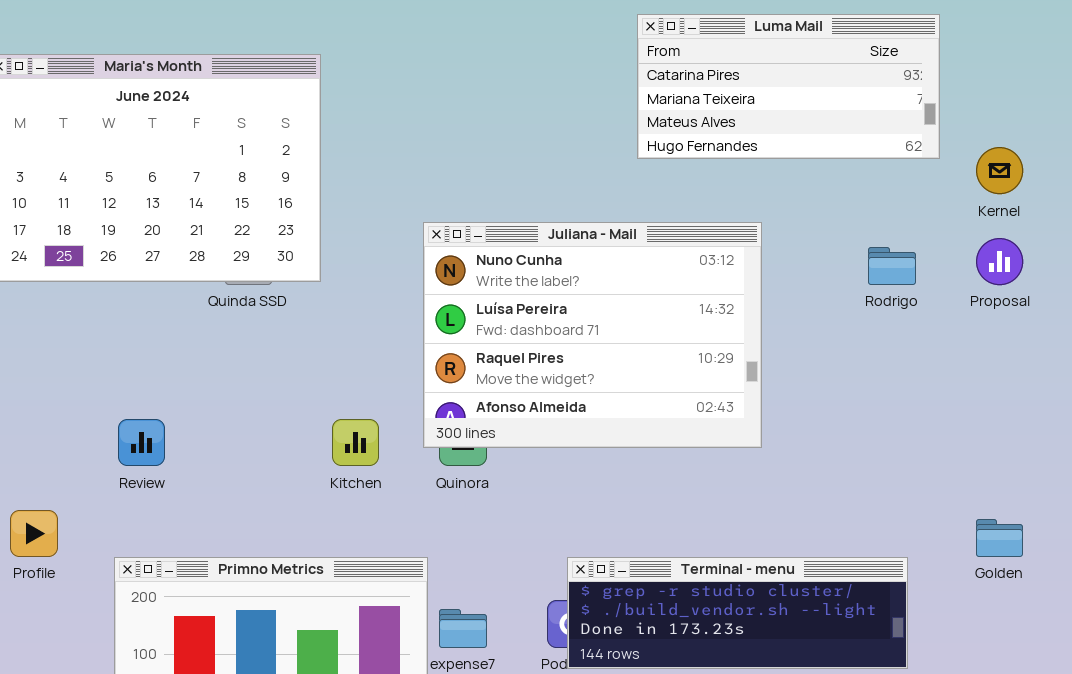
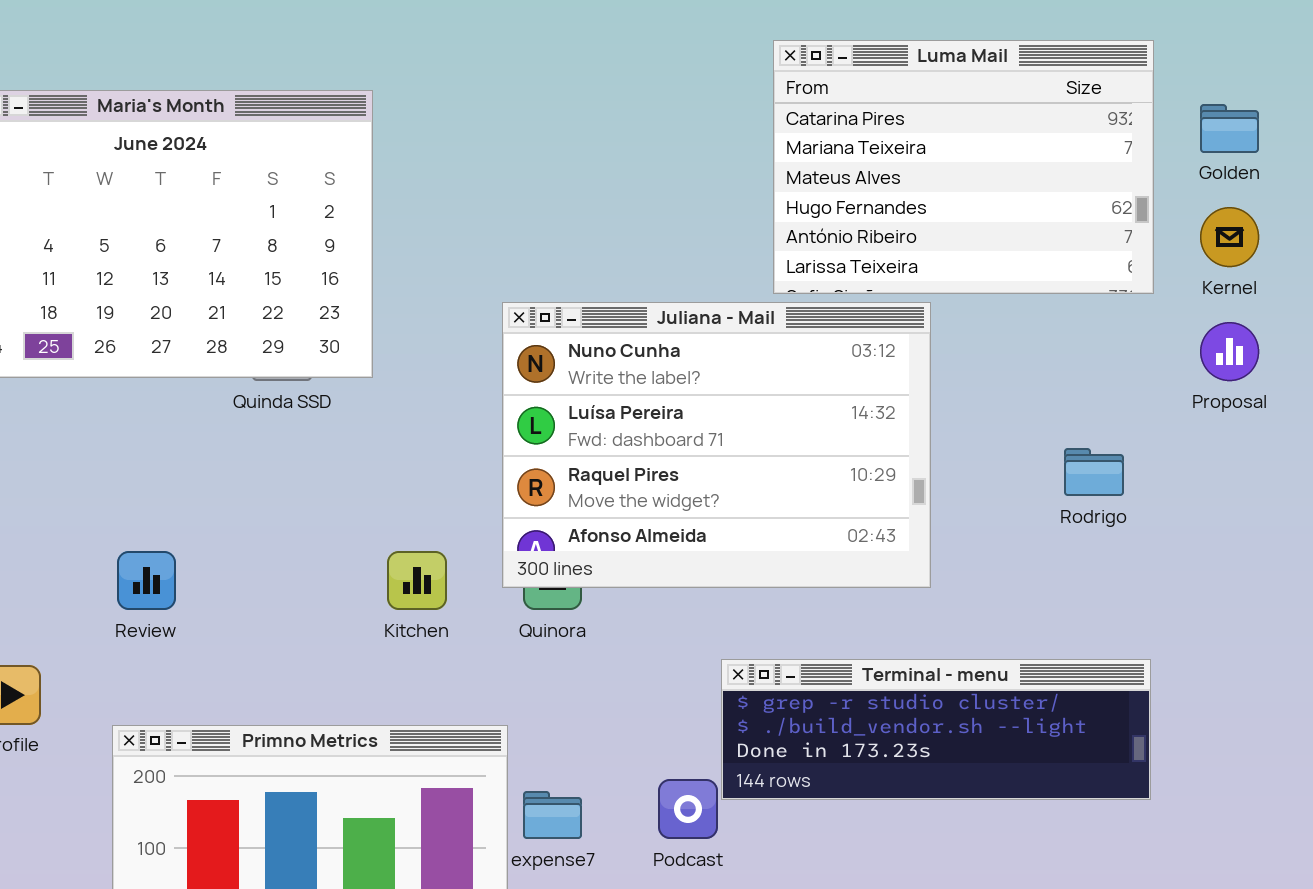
Luma Mail: [637,14,940,159] -> [773,40,1154,294], resized
Rodrigo: [868,247,916,285] -> [1064,448,1124,496], moved
Golden: [976,519,1023,557] -> [1200,104,1259,153], moved
Terminal - menu: [567,557,908,669] -> [721,659,1151,800], moved

